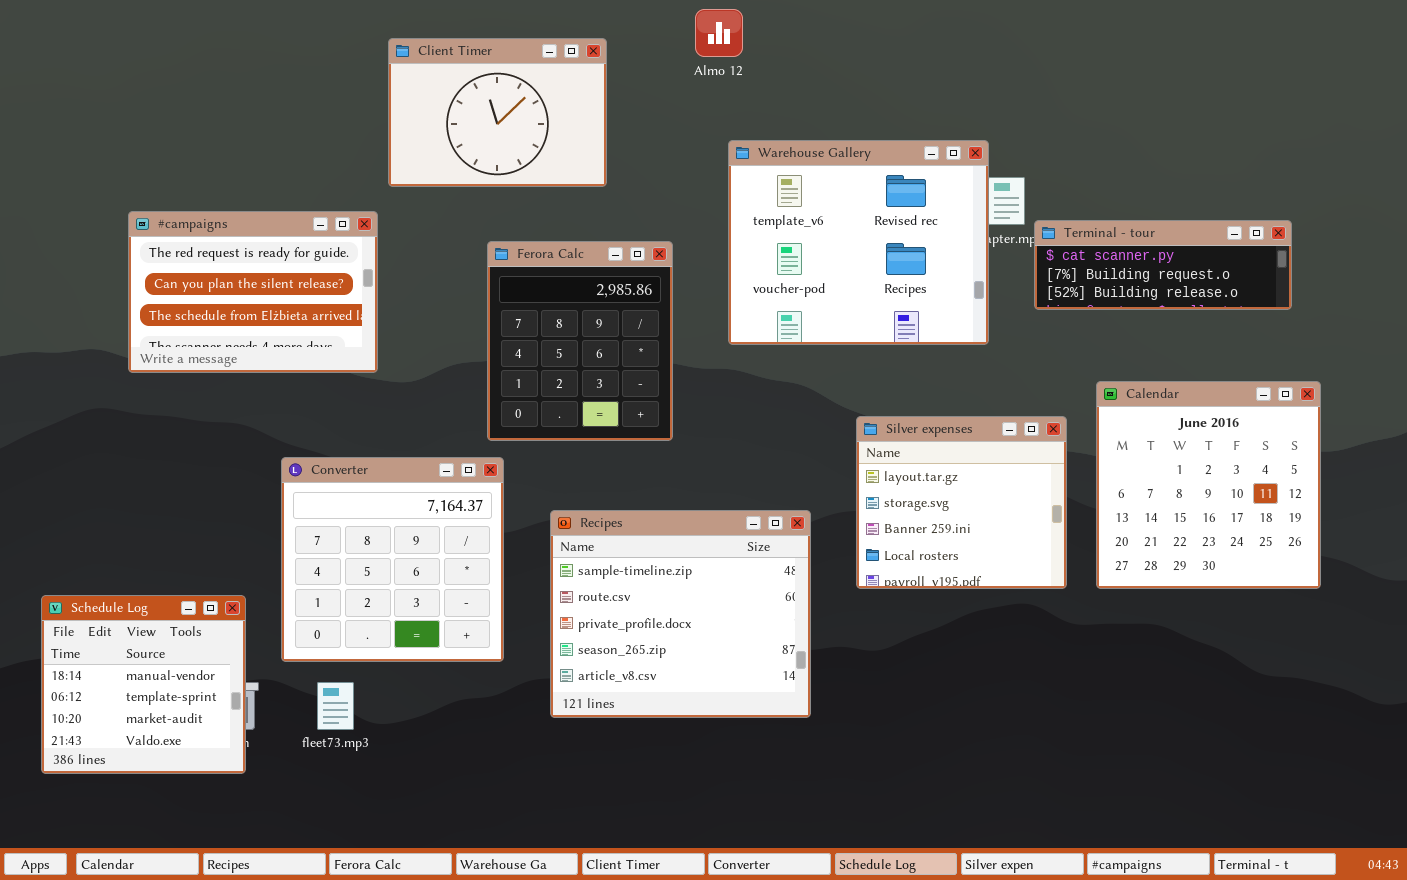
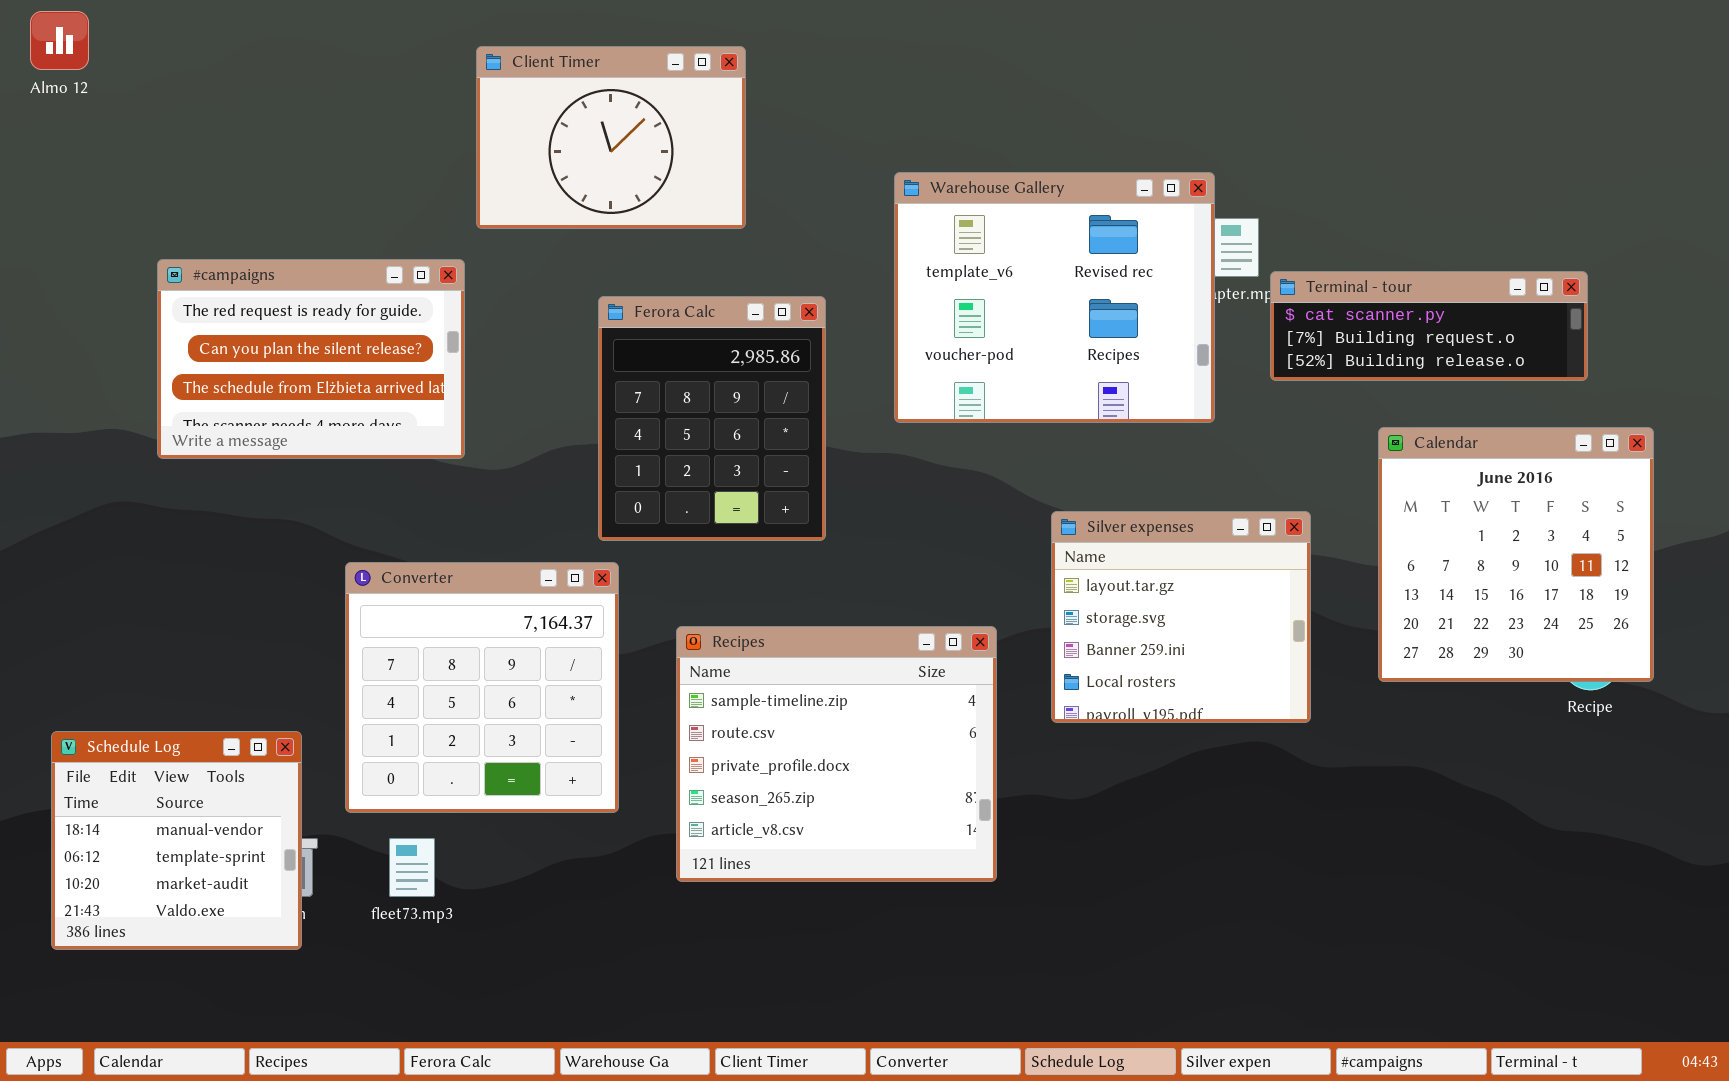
Almo 12: [695,9,743,57] -> [30,11,89,70], moved
Calendar: [1096,381,1321,589] -> [1378,427,1654,682], moved

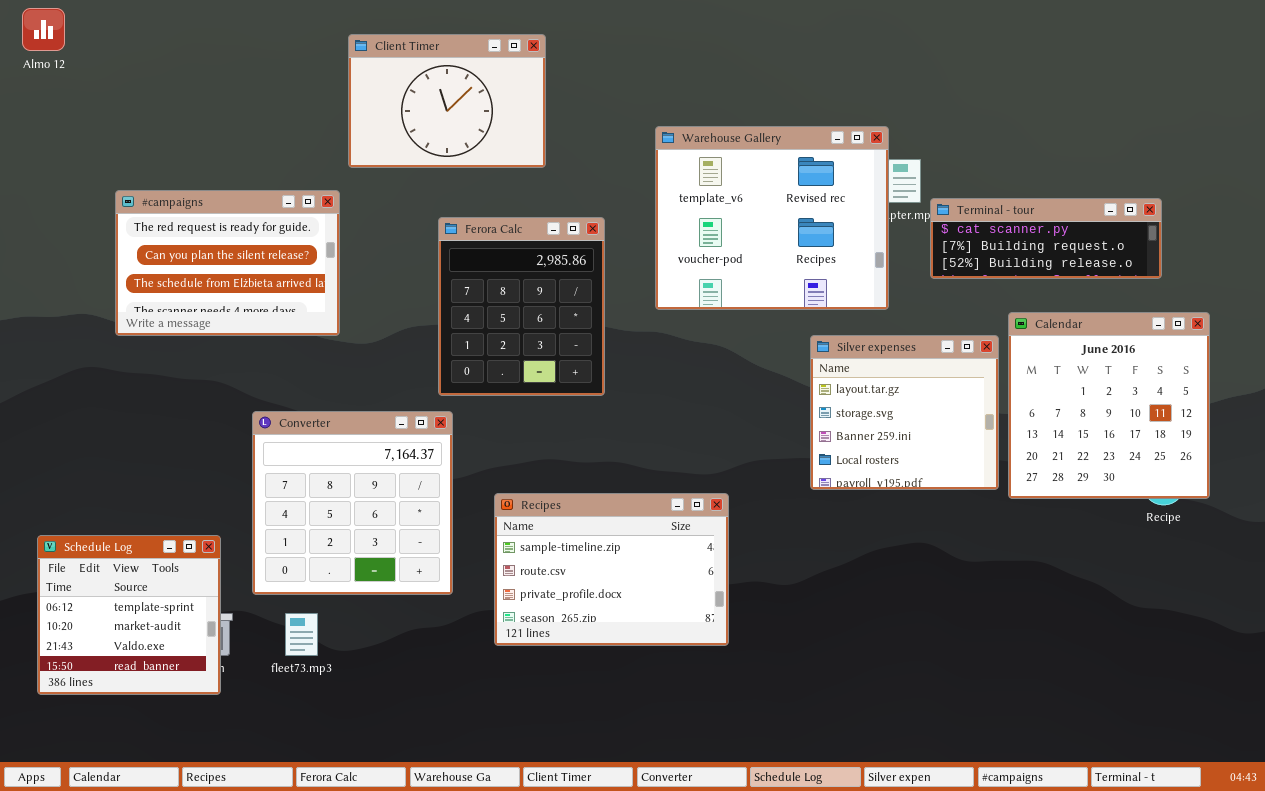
Silver expenses: [1051,511,1311,723] -> [810,335,999,490], moved
Recipes: [676,626,997,882] -> [494,493,729,646], resized
Schedule Log: [51,731,302,950] -> [37,535,221,695], scrolled down 1 row

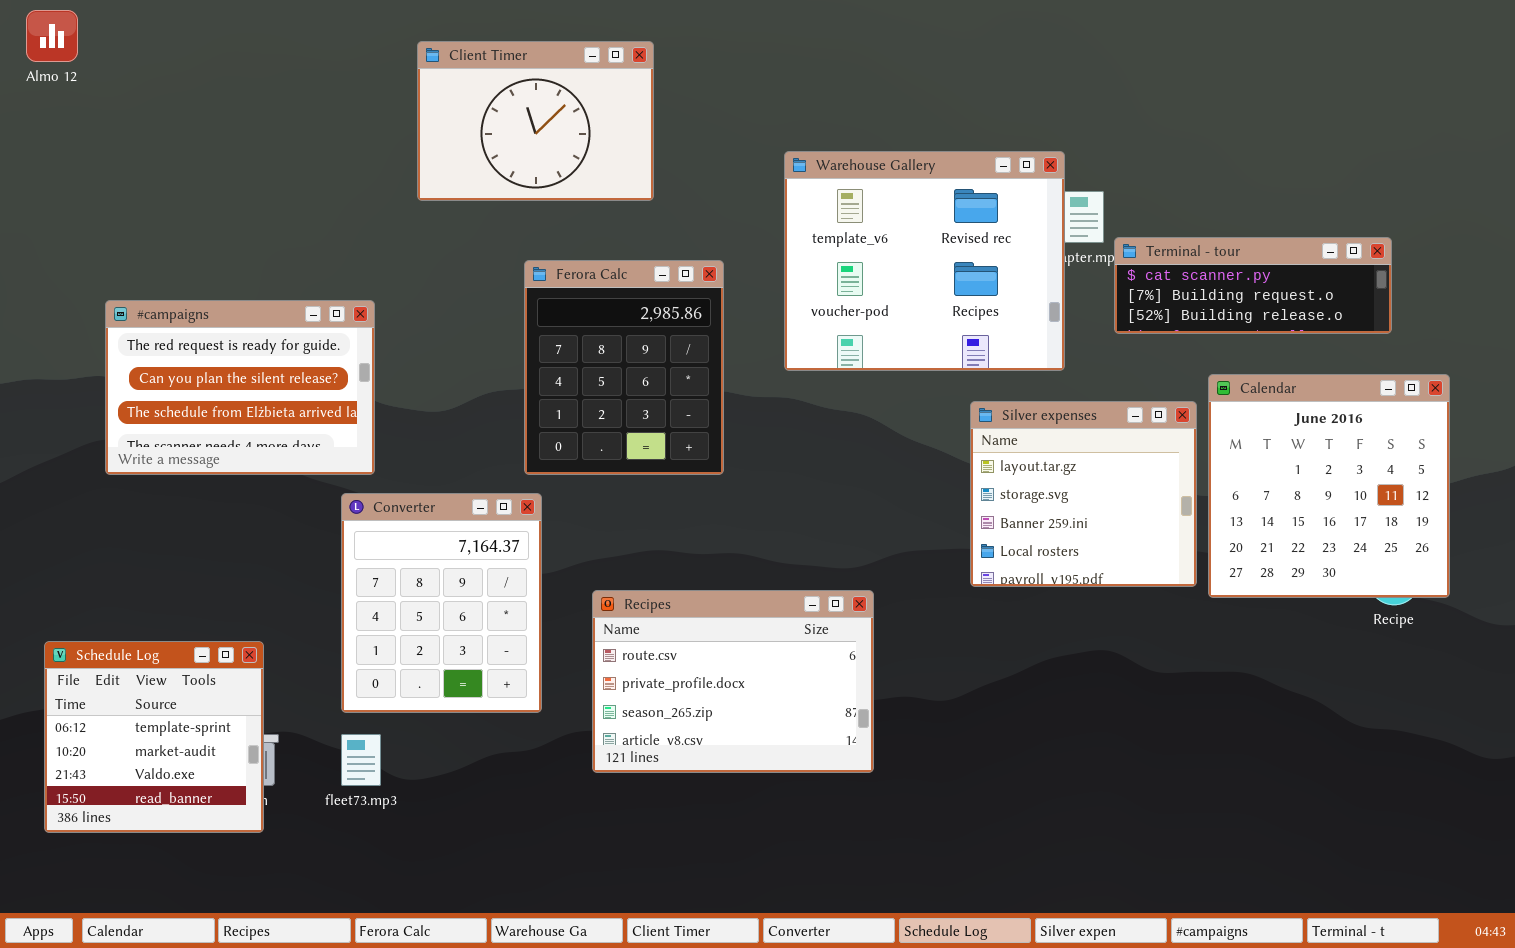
#campaigns: [115,190,340,336] -> [105,300,375,475], moved
Converter: [252,411,453,595] -> [341,493,542,713], resized
Recipes: [494,493,729,646] -> [592,590,874,773], scrolled down 1 row

